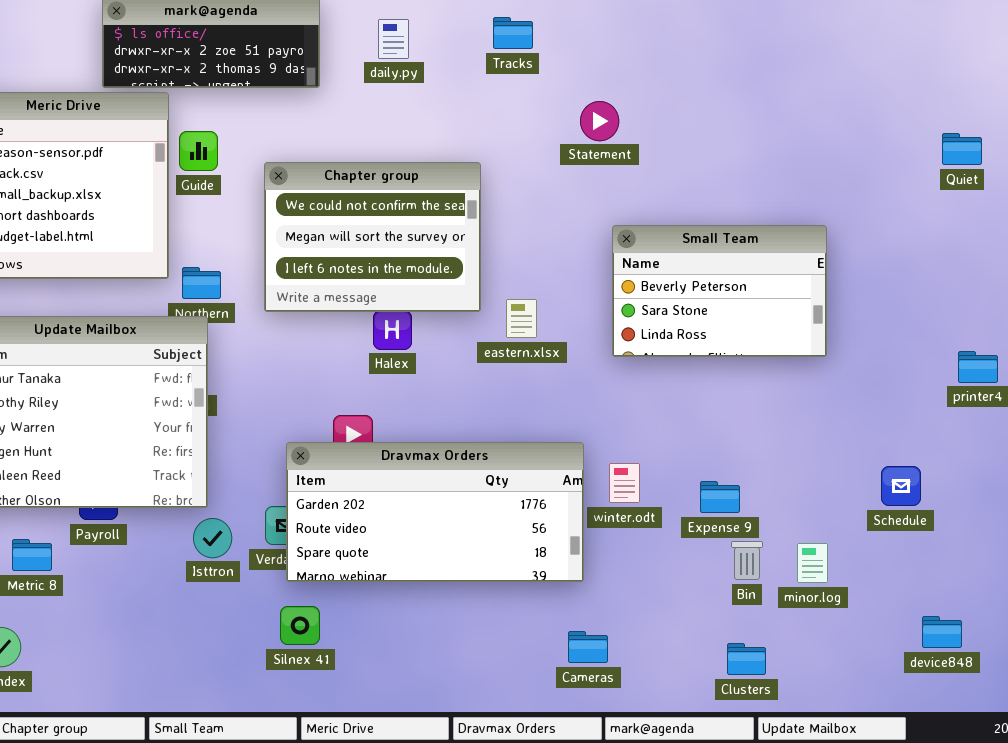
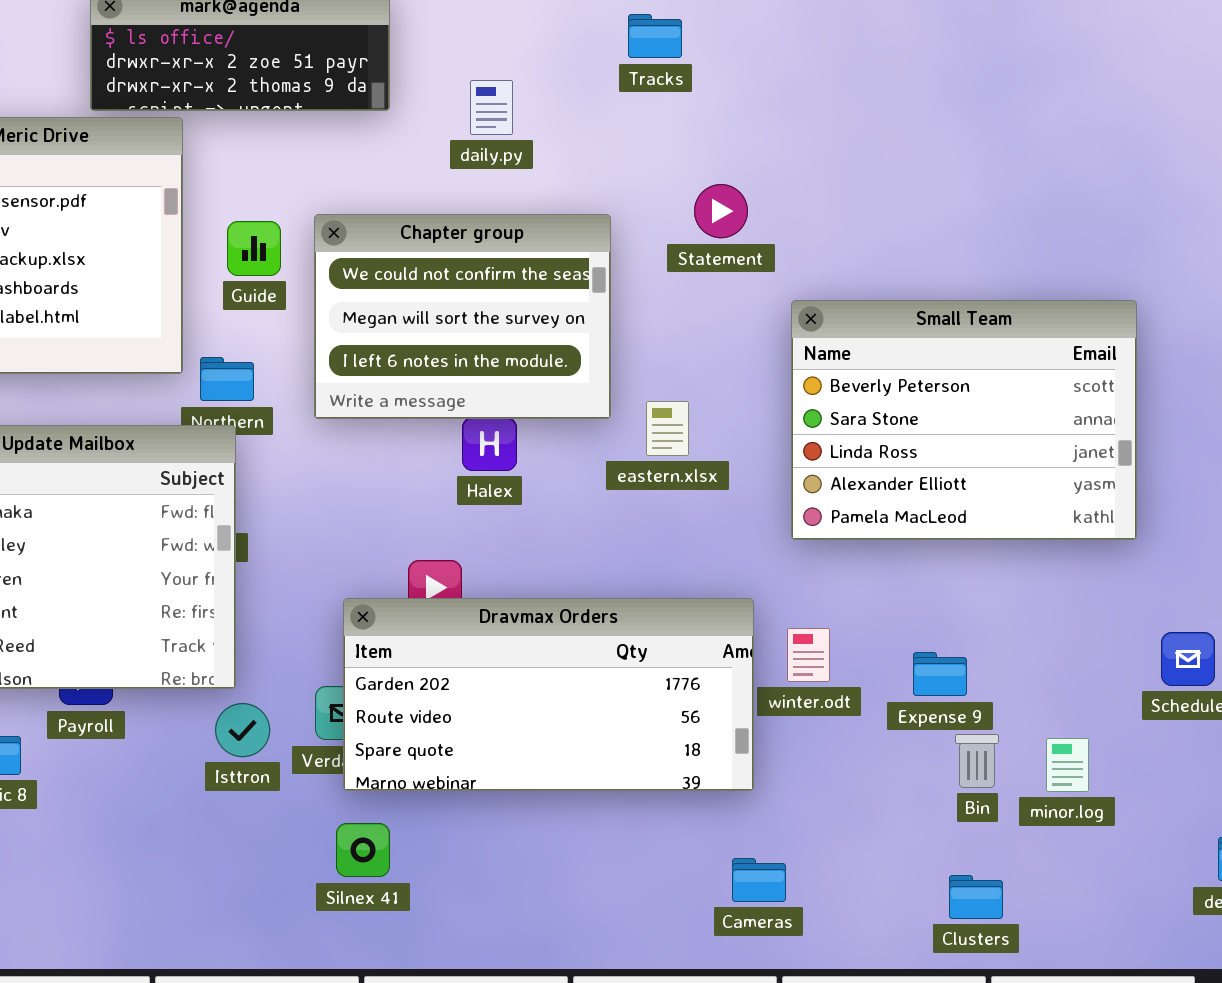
daily.py: [378,19,409,59] -> [470,80,513,135], moved
Statement: [580,101,619,141] -> [694,184,748,238], moved
Guide: [179,131,218,171] -> [227,221,281,276], moved
Small Team: [612,225,827,357] -> [791,300,1137,540], resized

